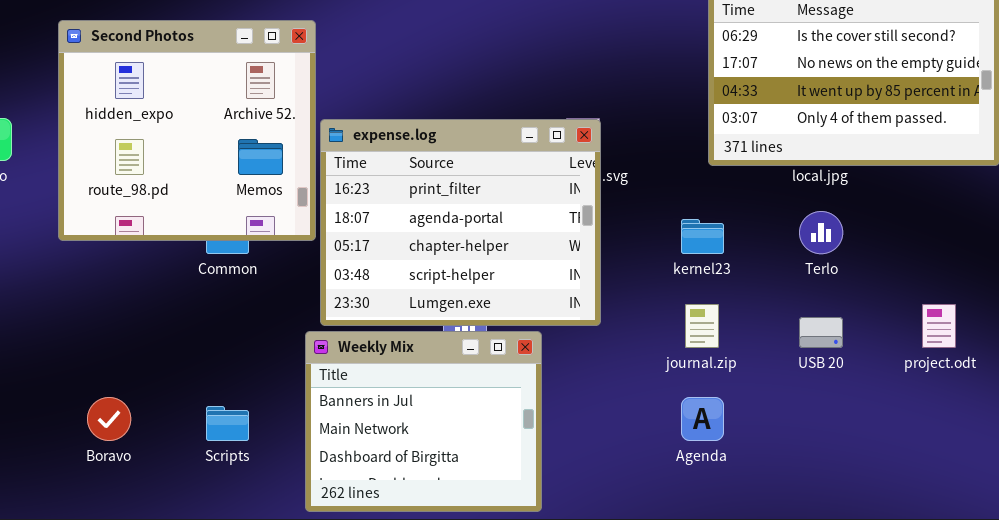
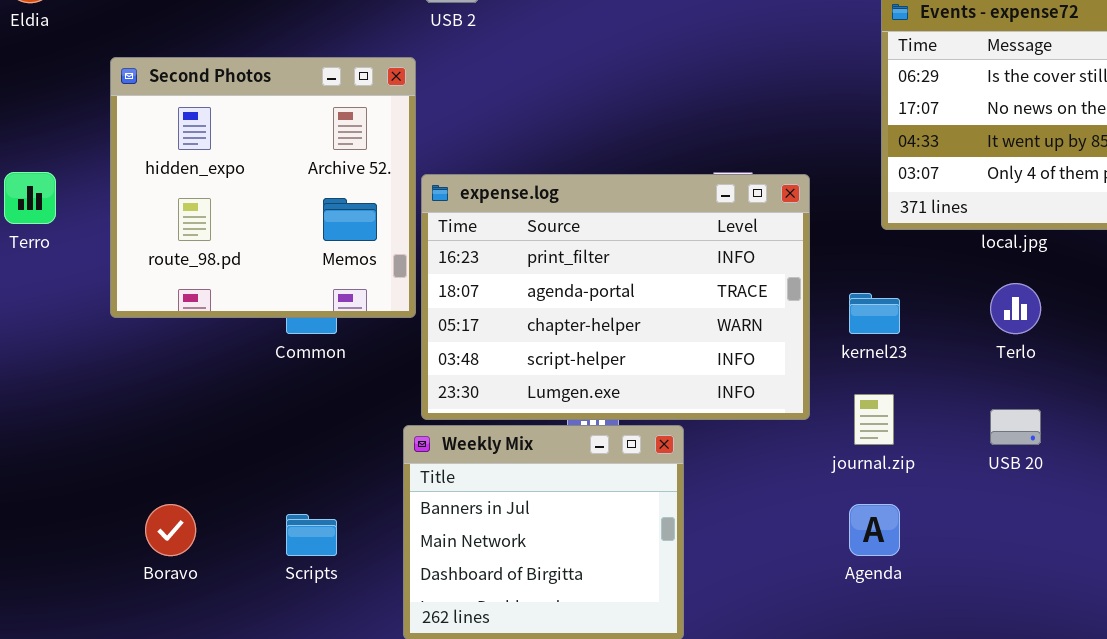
expense.log: [320,119,601,326] -> [421,174,810,420], resized

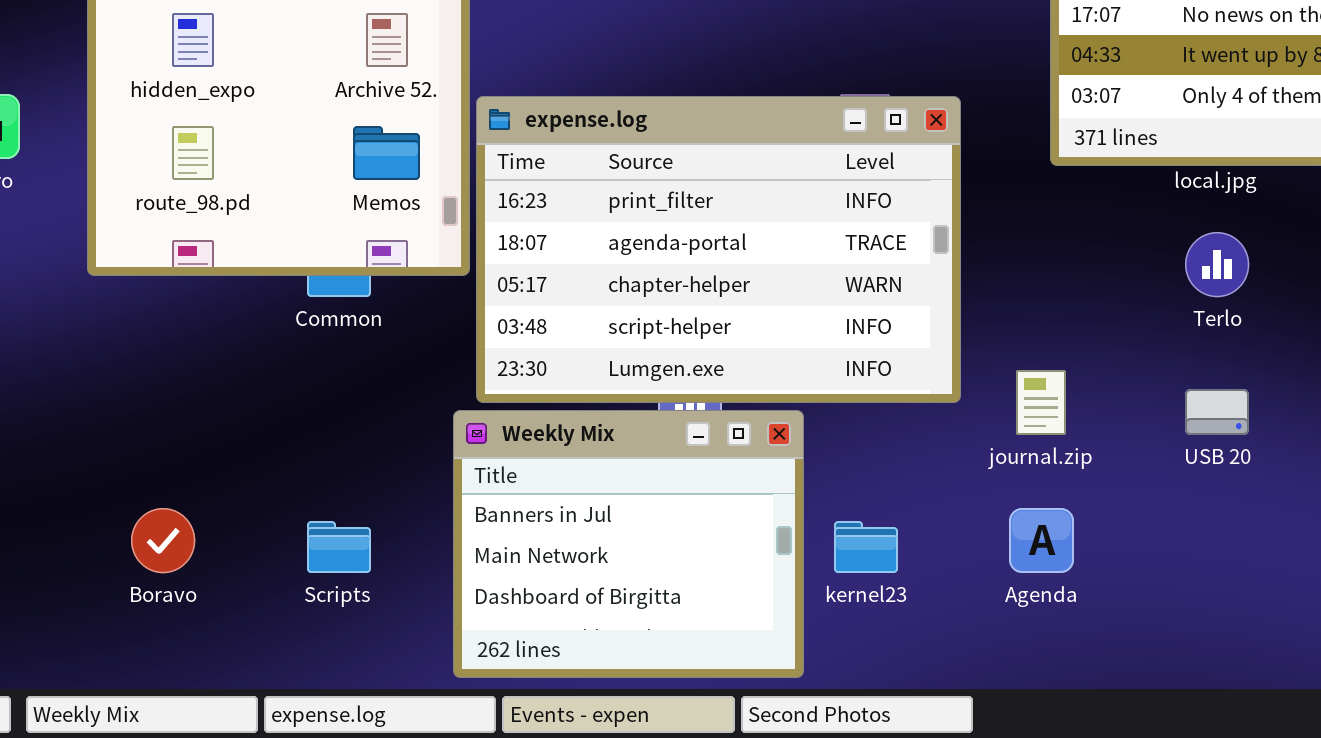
kernel23: [849,293,900,334] -> [834,521,898,573], moved

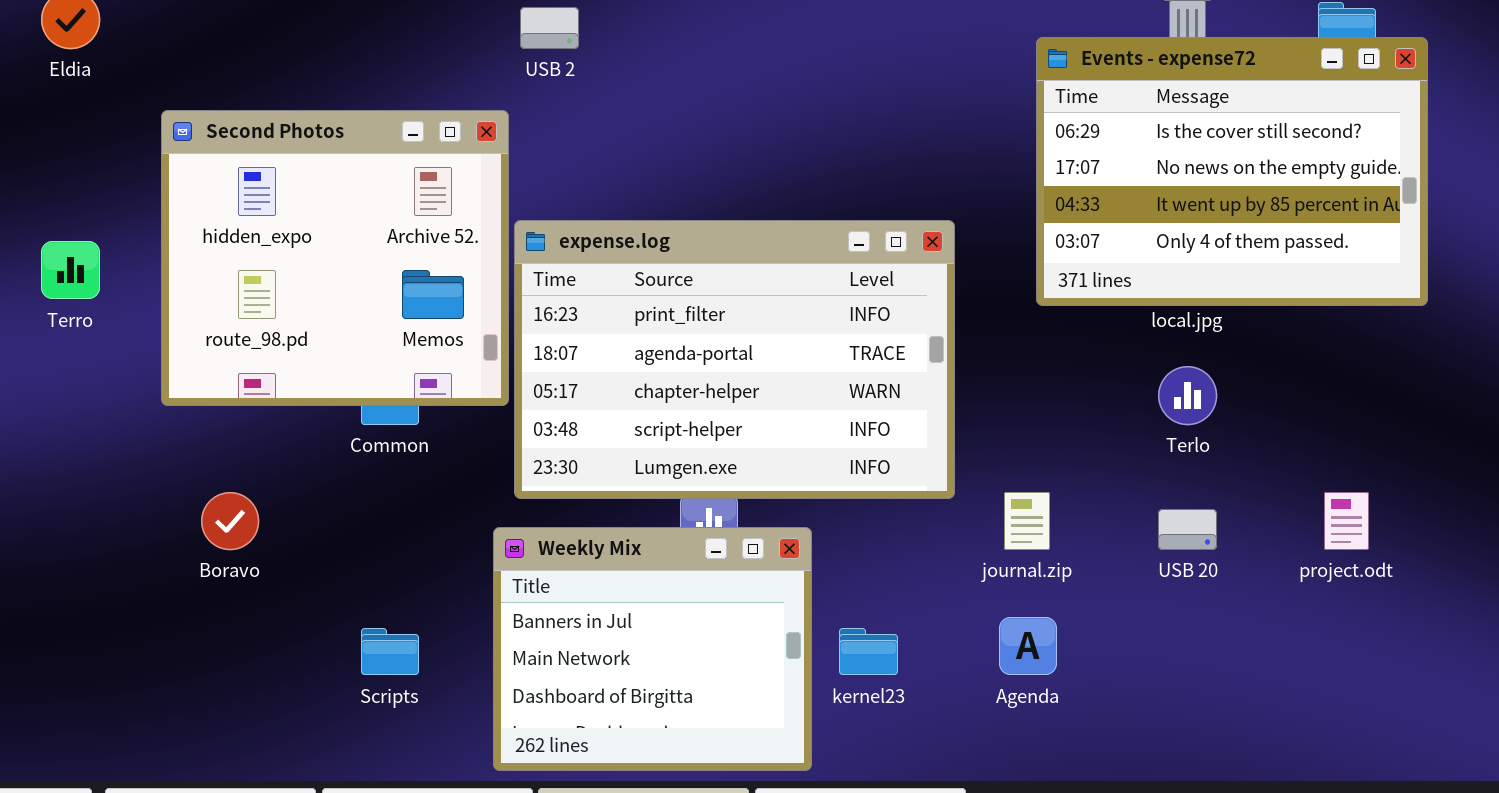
expense.log: [476,96,961,403] -> [514,220,955,499], moved
Boravo: [131,508,195,573] -> [201,492,259,550], moved

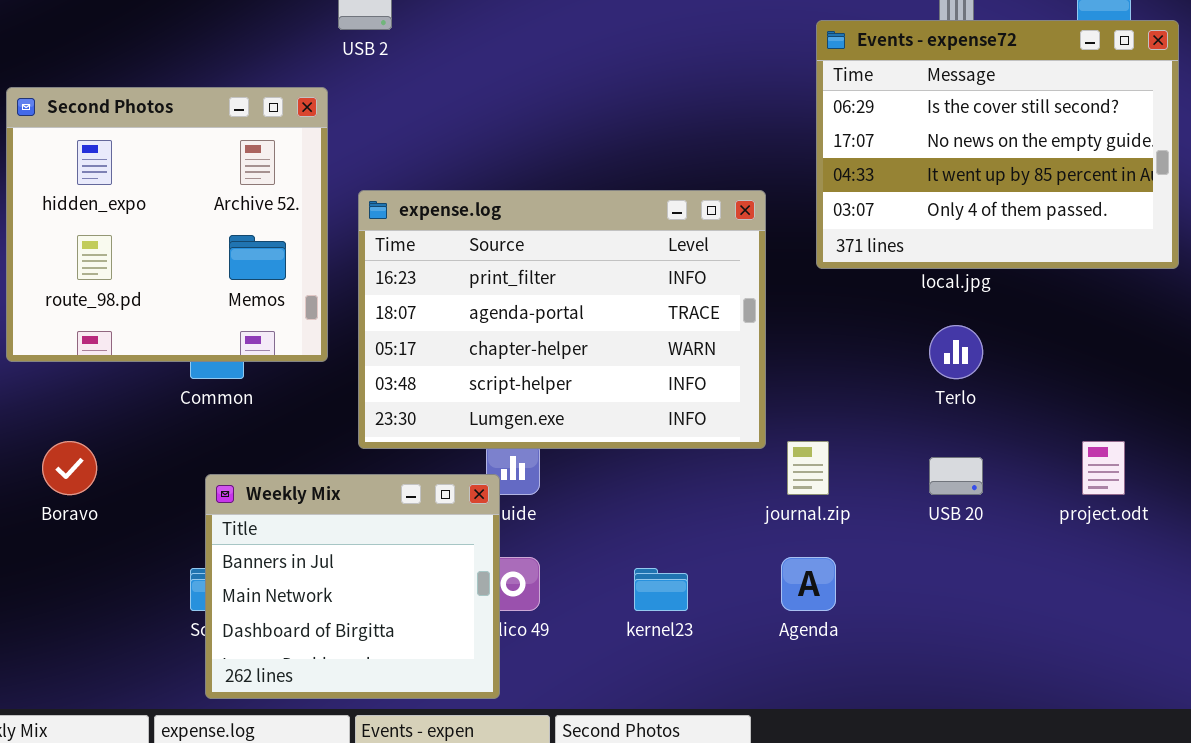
expense.log: [514,220,955,499] -> [358,190,766,449], moved
Weekly Mix: [493,527,812,771] -> [205,474,500,699], moved

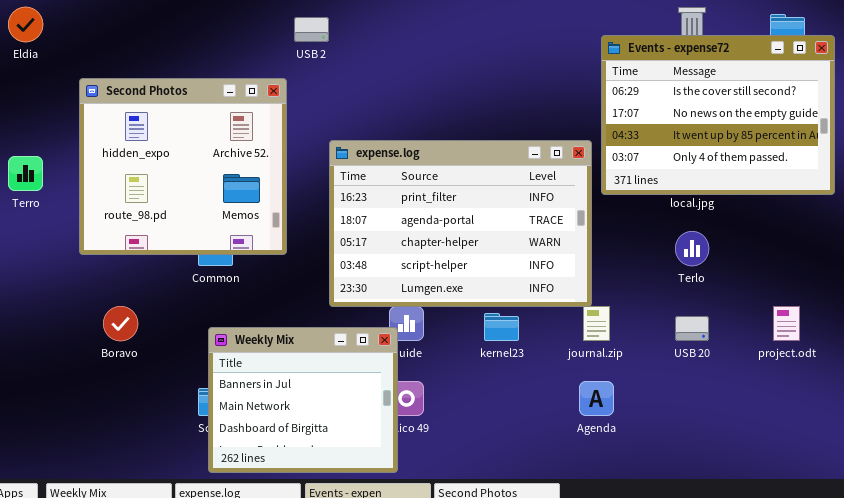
expense.log: [358,190,766,449] -> [329,140,592,307], moved
kernel23: [634,568,688,611] -> [484,313,519,341], moved

